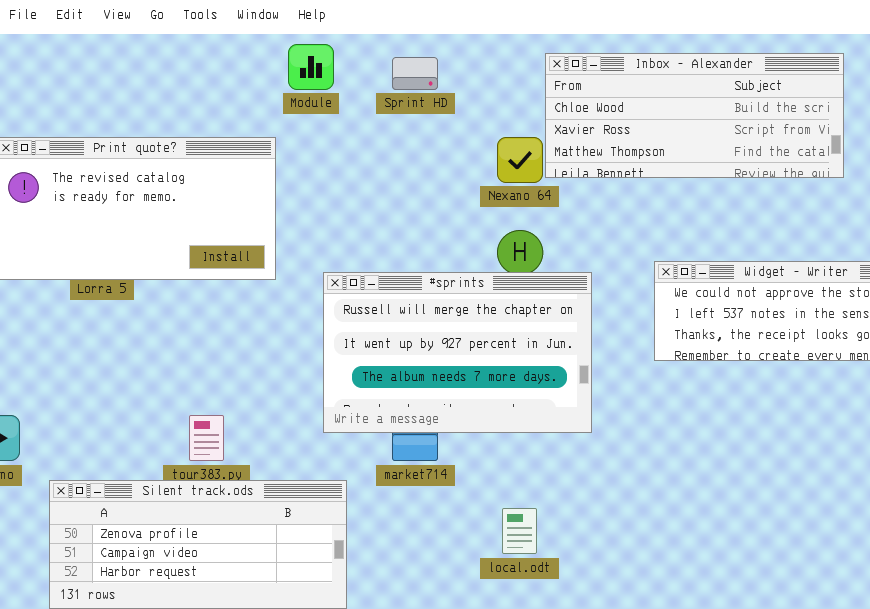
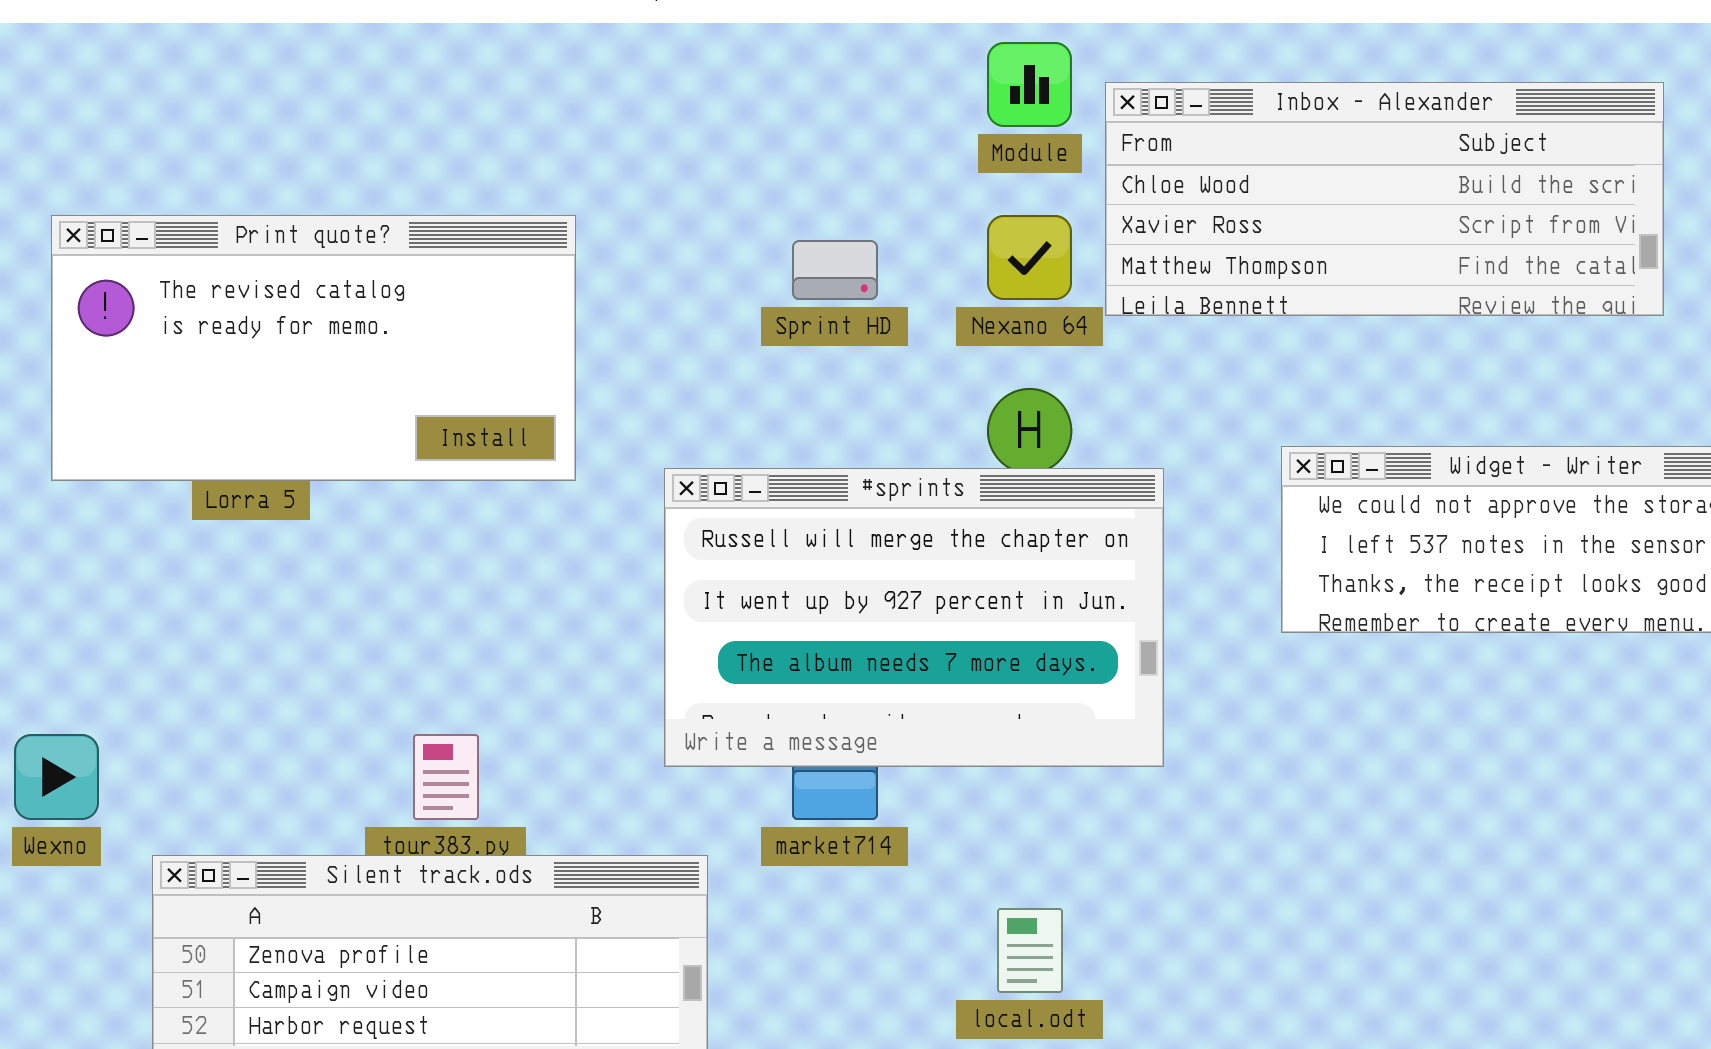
Module: [288,44,334,90] -> [987,42,1072,127], moved
Inbox - Alexander: [545,53,844,178] -> [1105,82,1664,316], moved
Sprint HD: [392,57,438,90] -> [792,240,878,300], moved

